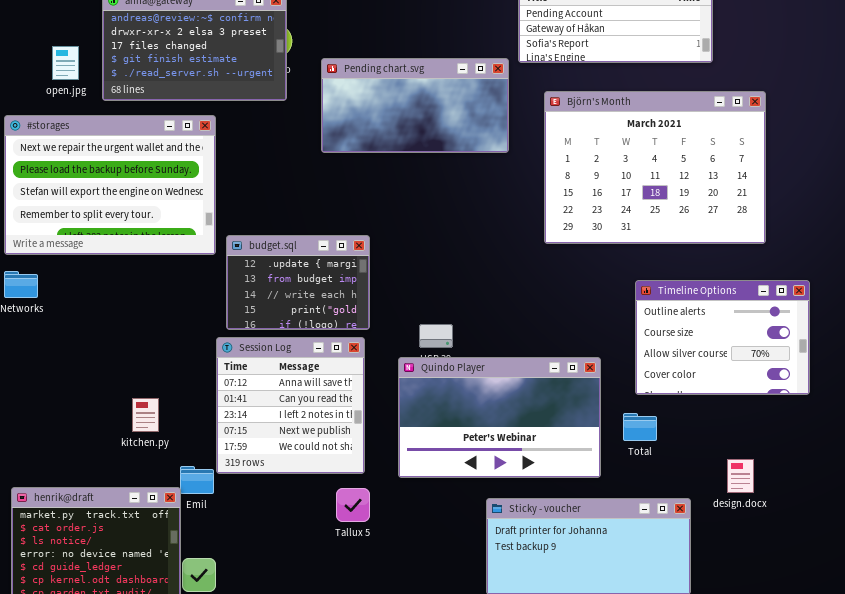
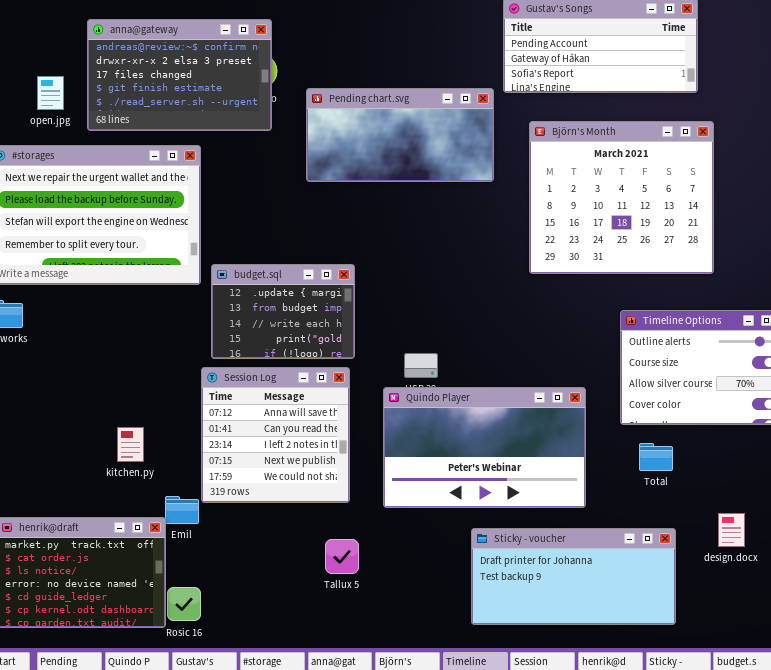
Björn's Month: [544,91,766,244] -> [529,121,714,274], resized
Total: [623,413,657,441] -> [639,443,673,471], moved
design.docx: [727,459,754,493] -> [718,513,745,547], moved
Tallux 5: [336,488,370,522] -> [325,539,359,574], moved

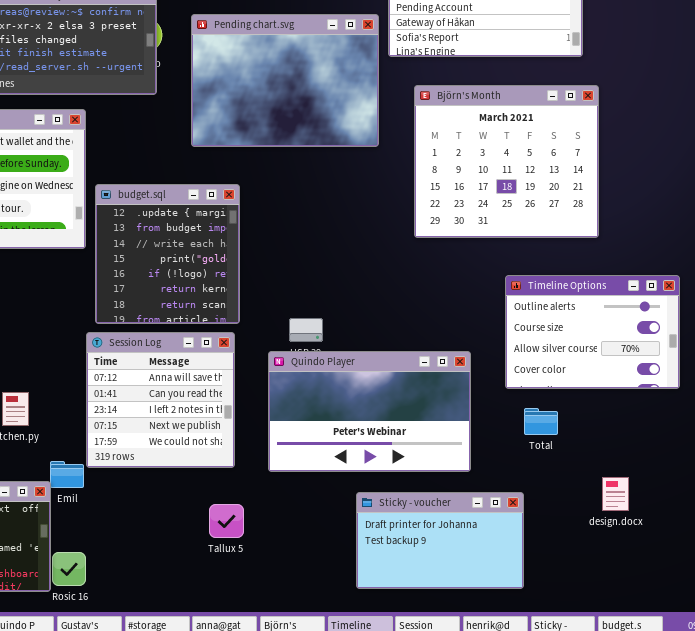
Pending chart.svg: [306,88,494,182] -> [191,14,379,147], resized
budget.sql: [211,264,355,359] -> [95,184,240,324], resized
Sticky - voucher: [471,528,676,625] -> [356,492,524,589], resized

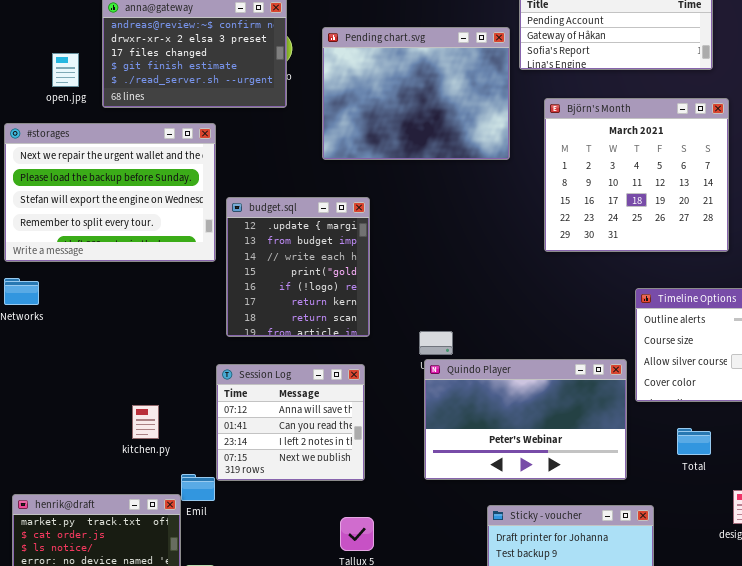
Session Log: [86,332,235,468] -> [216,364,365,481], resized
Quindo Player: [268,351,471,472] -> [424,359,627,480], moved
Total: [524,408,558,435] -> [677,428,711,455], moved

